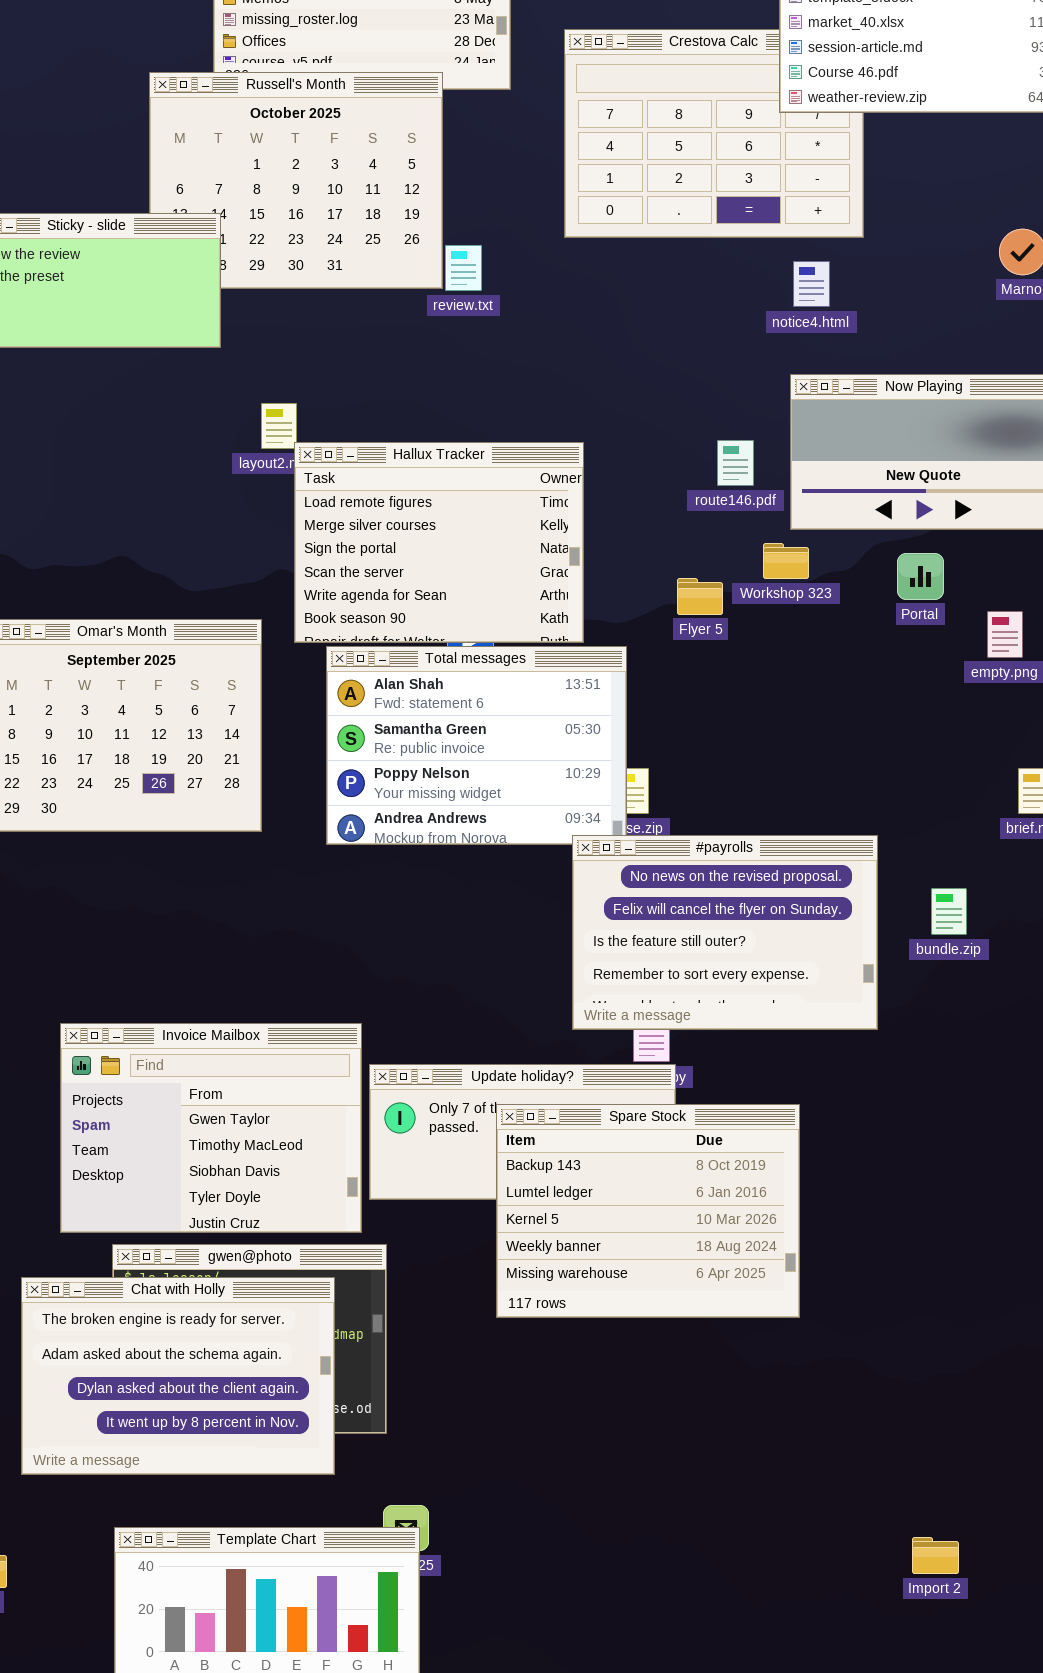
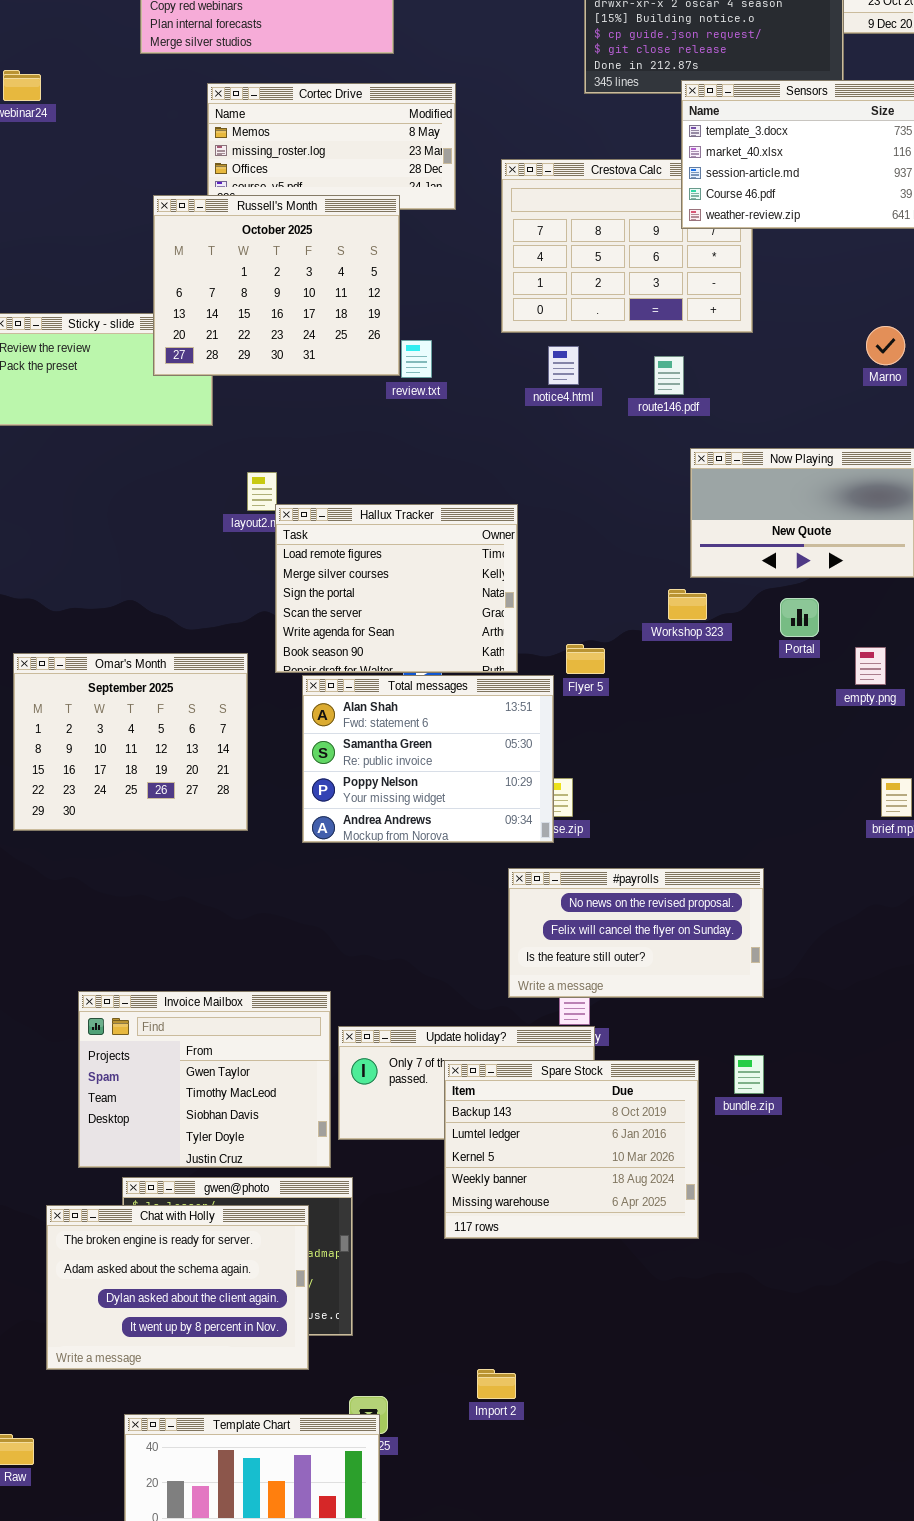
Russell's Month: [149,72,443,289] -> [153,195,400,376], raised
notice4.html: [793,261,830,307] -> [548,346,579,385], moved
route146.pdf: [717,440,754,486] -> [654,356,684,395], moved
Flyer 5: [677,578,723,615] -> [566,644,605,674], moved
#payrolls: [572,835,878,1030] -> [508,868,764,998], resized
bundle.zip: [931,888,967,935] -> [734,1055,764,1094], moved
Import 2: [912,1537,959,1574] -> [477,1369,516,1399], moved

